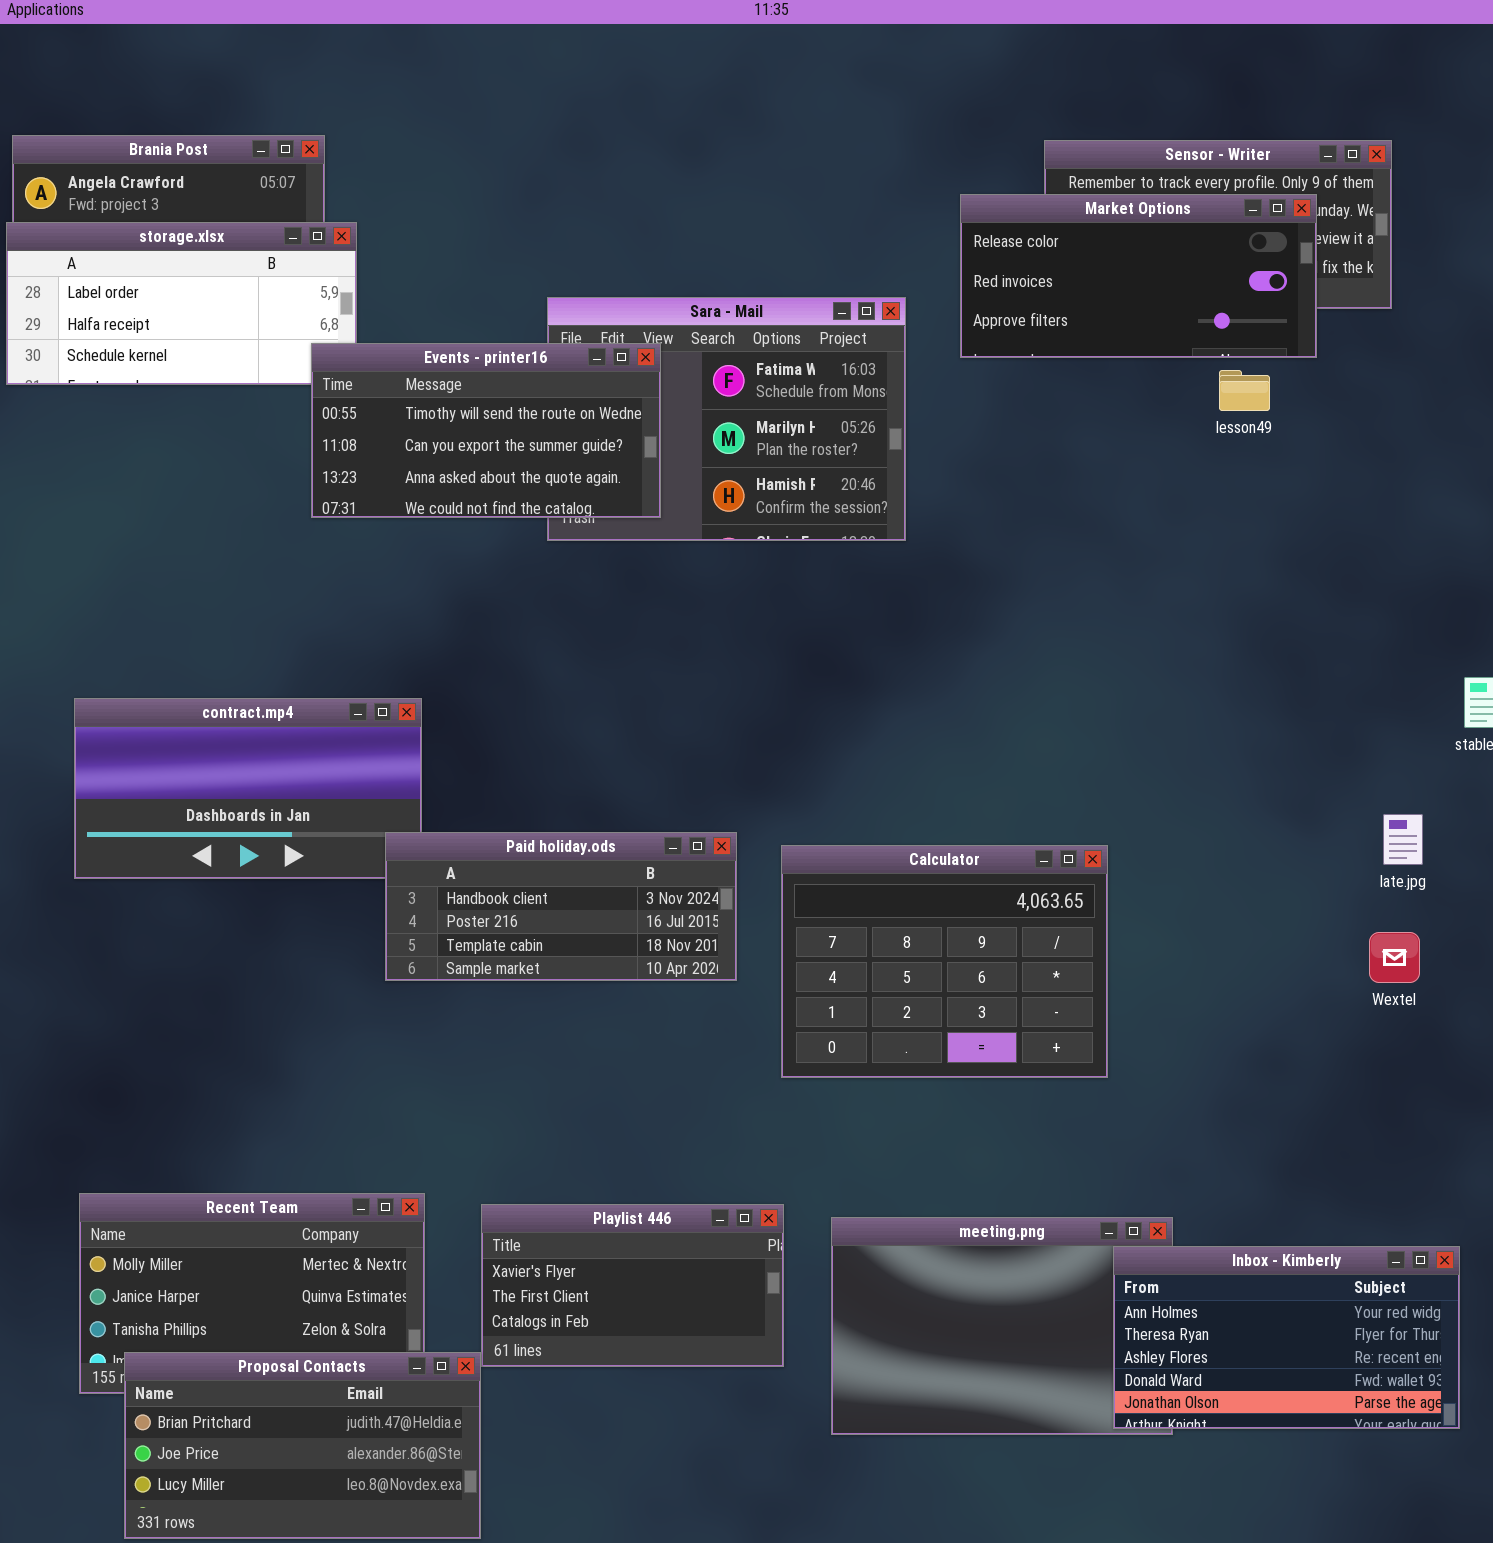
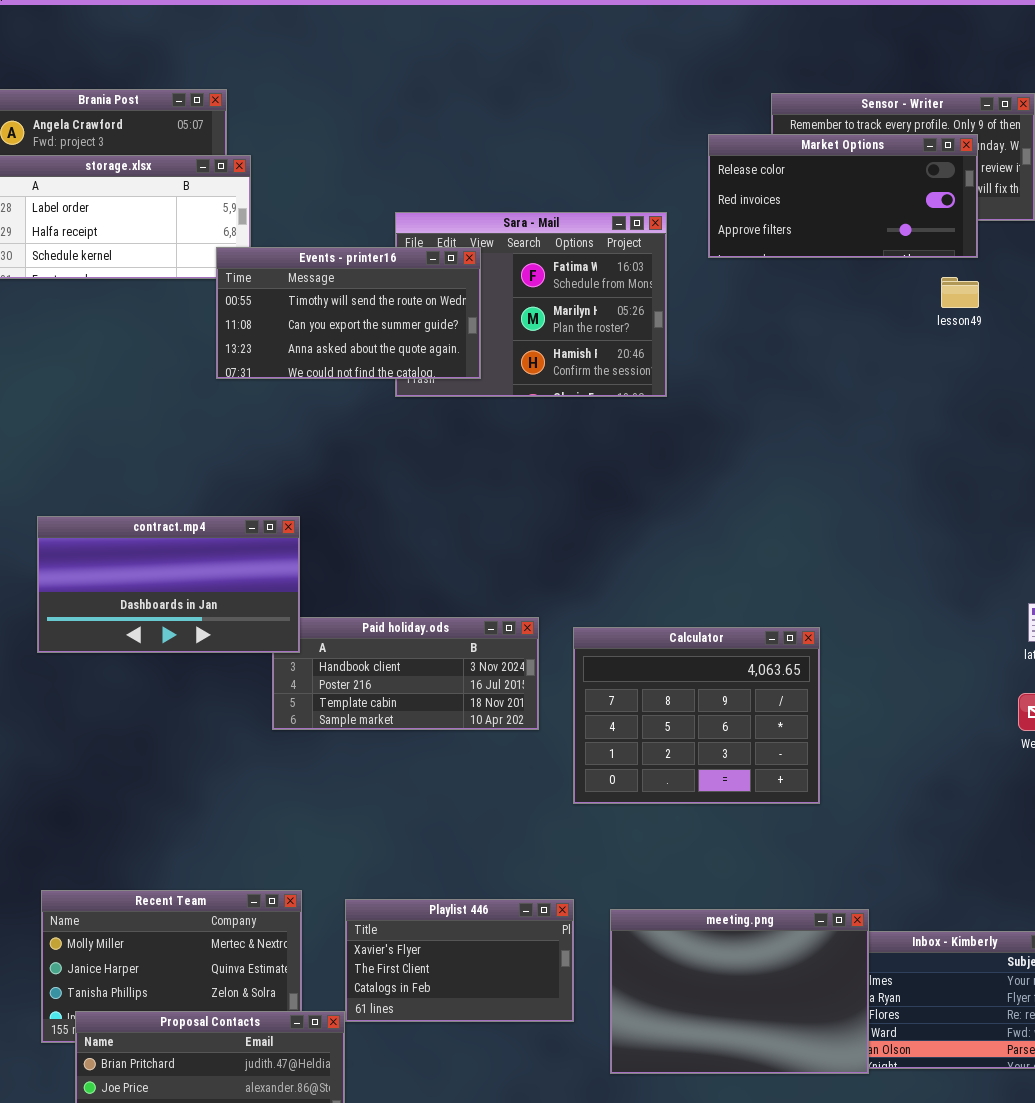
lesson49: [1219,370,1270,411] -> [941,277,979,308], moved
contract.mp4: [74,698,422,879] -> [37,516,300,653], raised
meeting.png: [831,1217,1173,1435] -> [610,909,869,1074], raised

